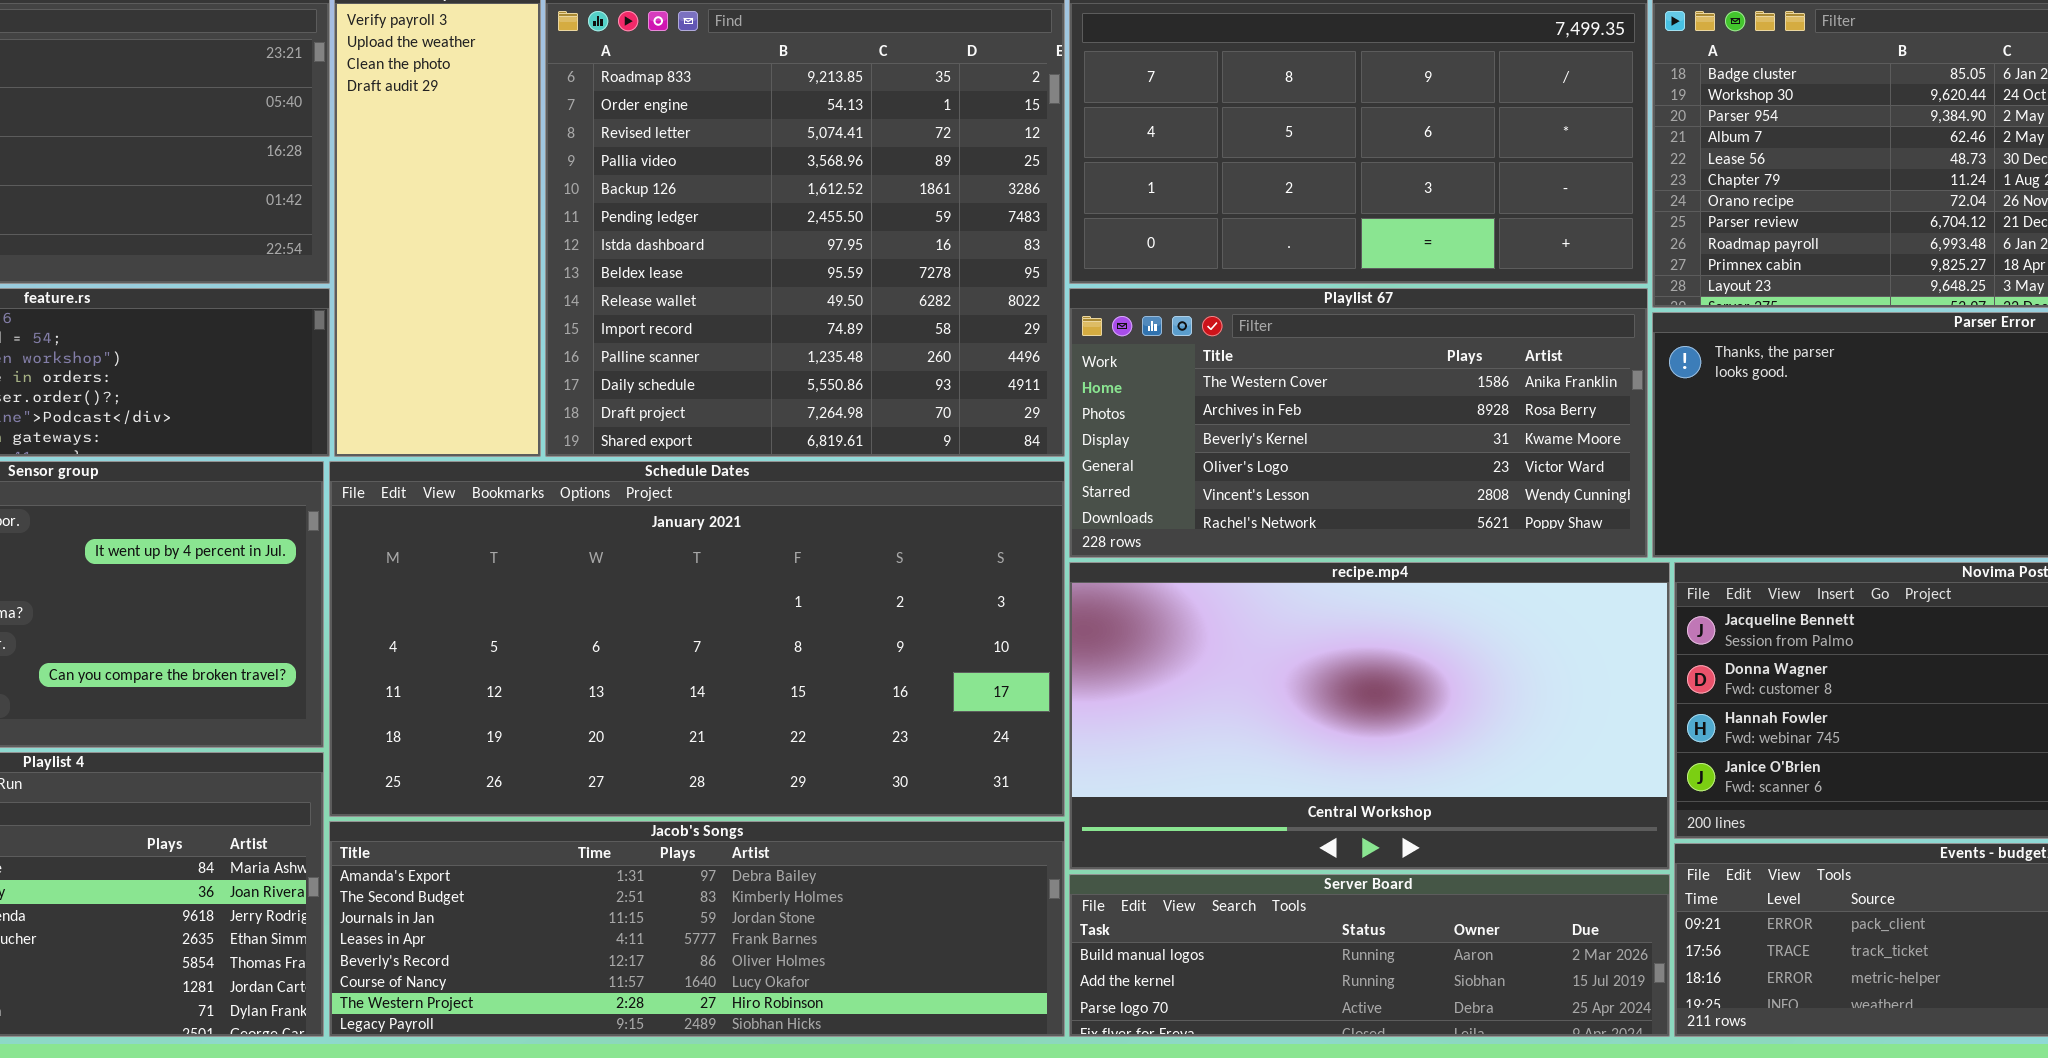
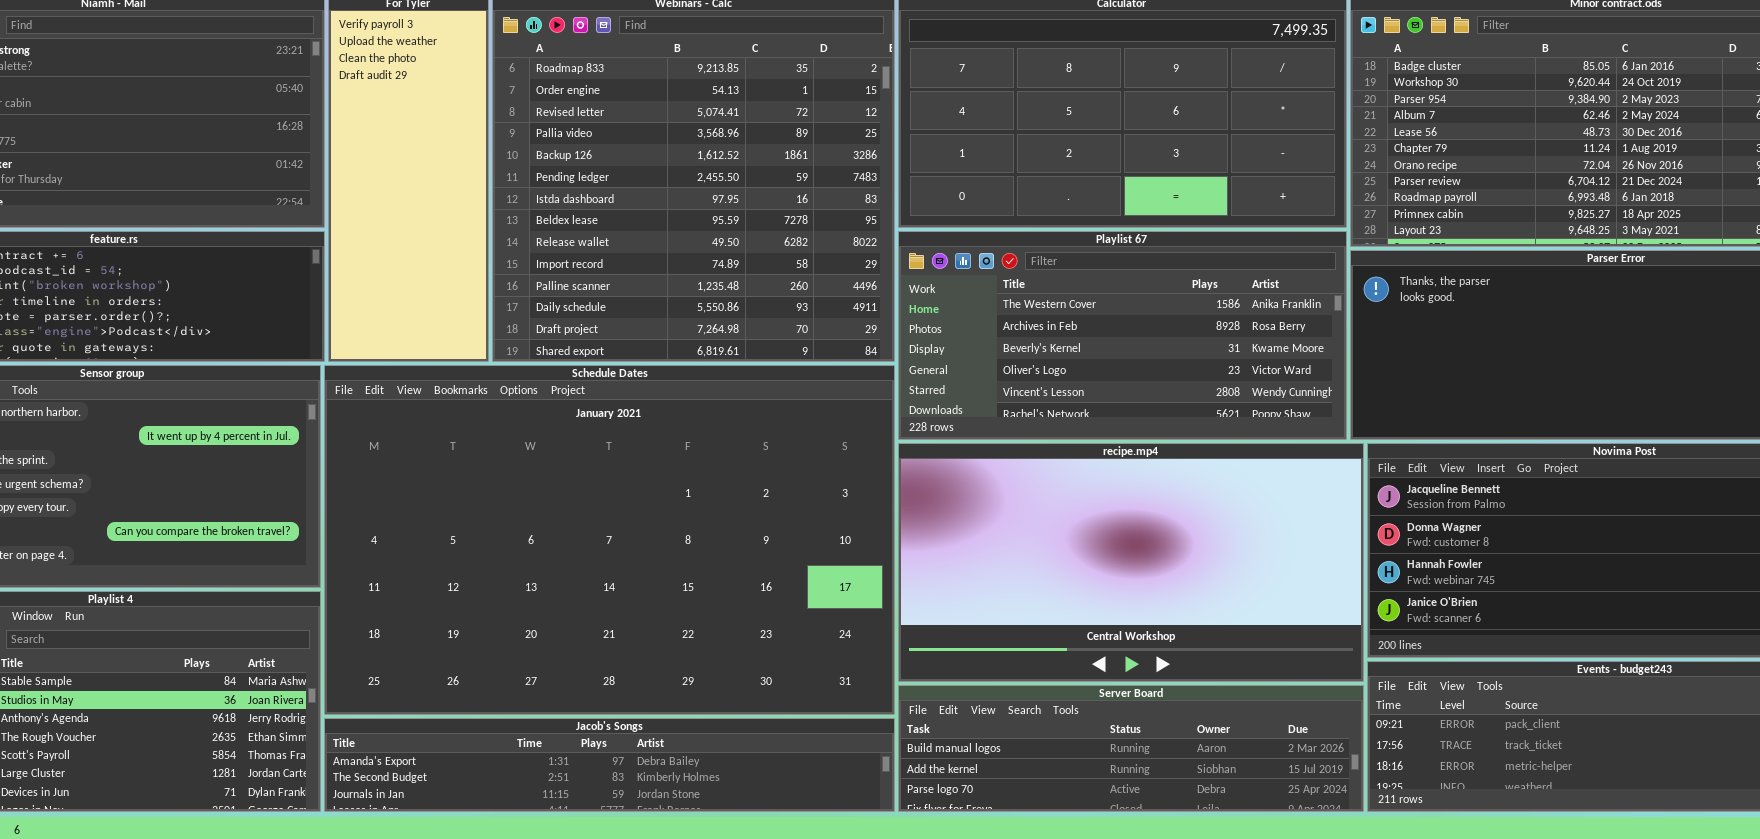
Schedule Dates: [329,461,1065,817] -> [324,365,895,715], resized
Jacob's Songs: [329,821,1065,1037] -> [324,718,895,812], resized

